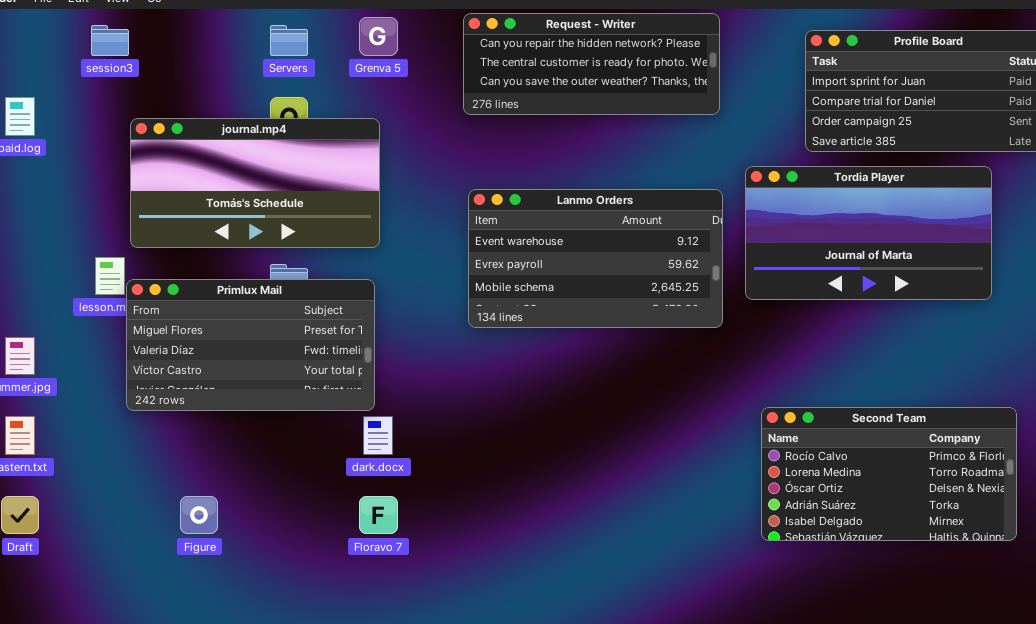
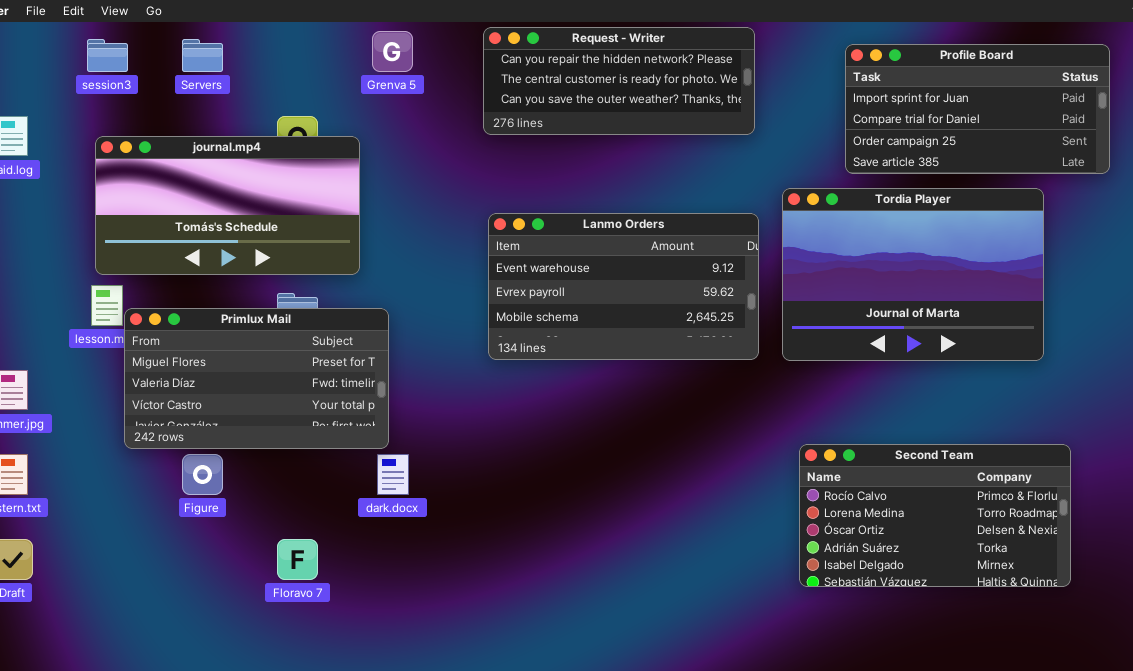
Servers: [270,25,308,56] -> [182,39,223,72], moved
journal.mp4: [130,118,380,248] -> [95,136,360,275], moved
Tordia Player: [745,166,992,300] -> [782,188,1044,361], resized
Figure: [180,496,218,534] -> [182,454,223,495], moved
Floravo 7: [359,496,398,534] -> [277,539,318,580], moved

